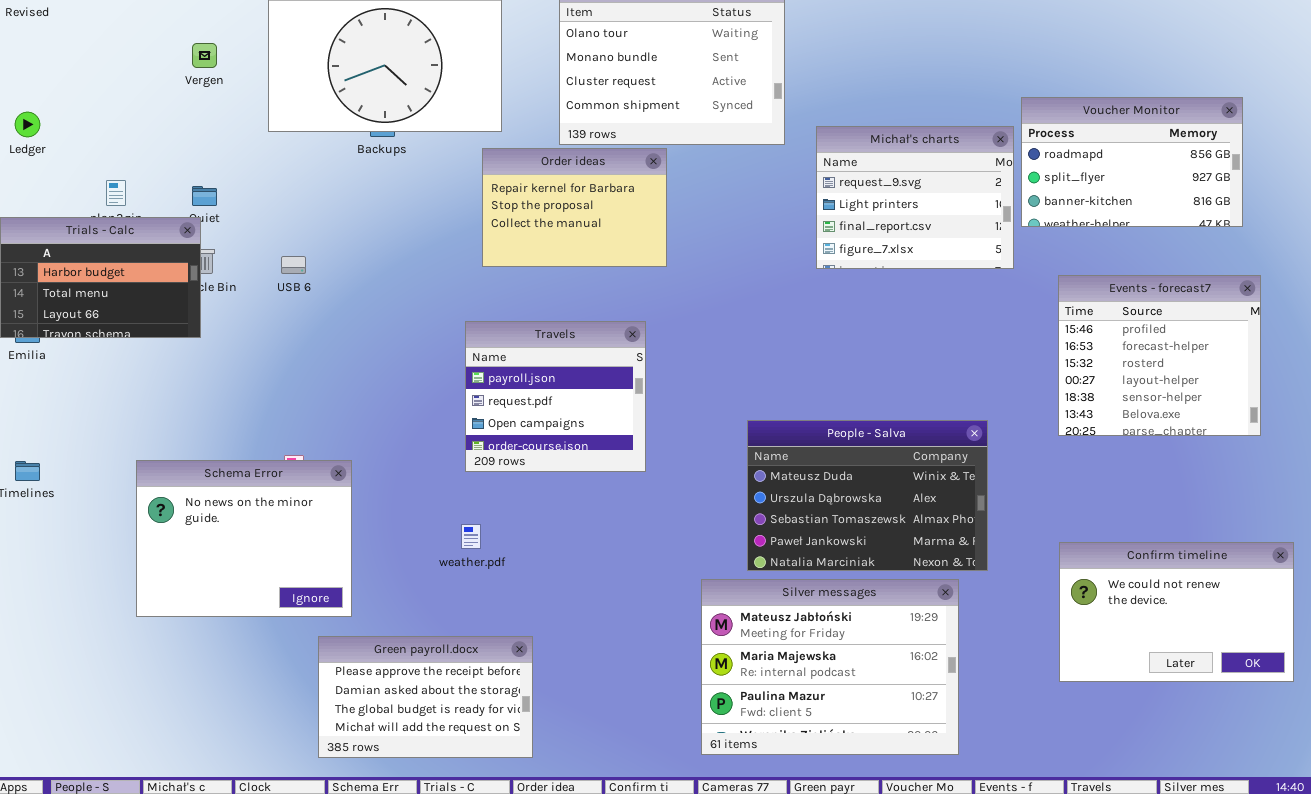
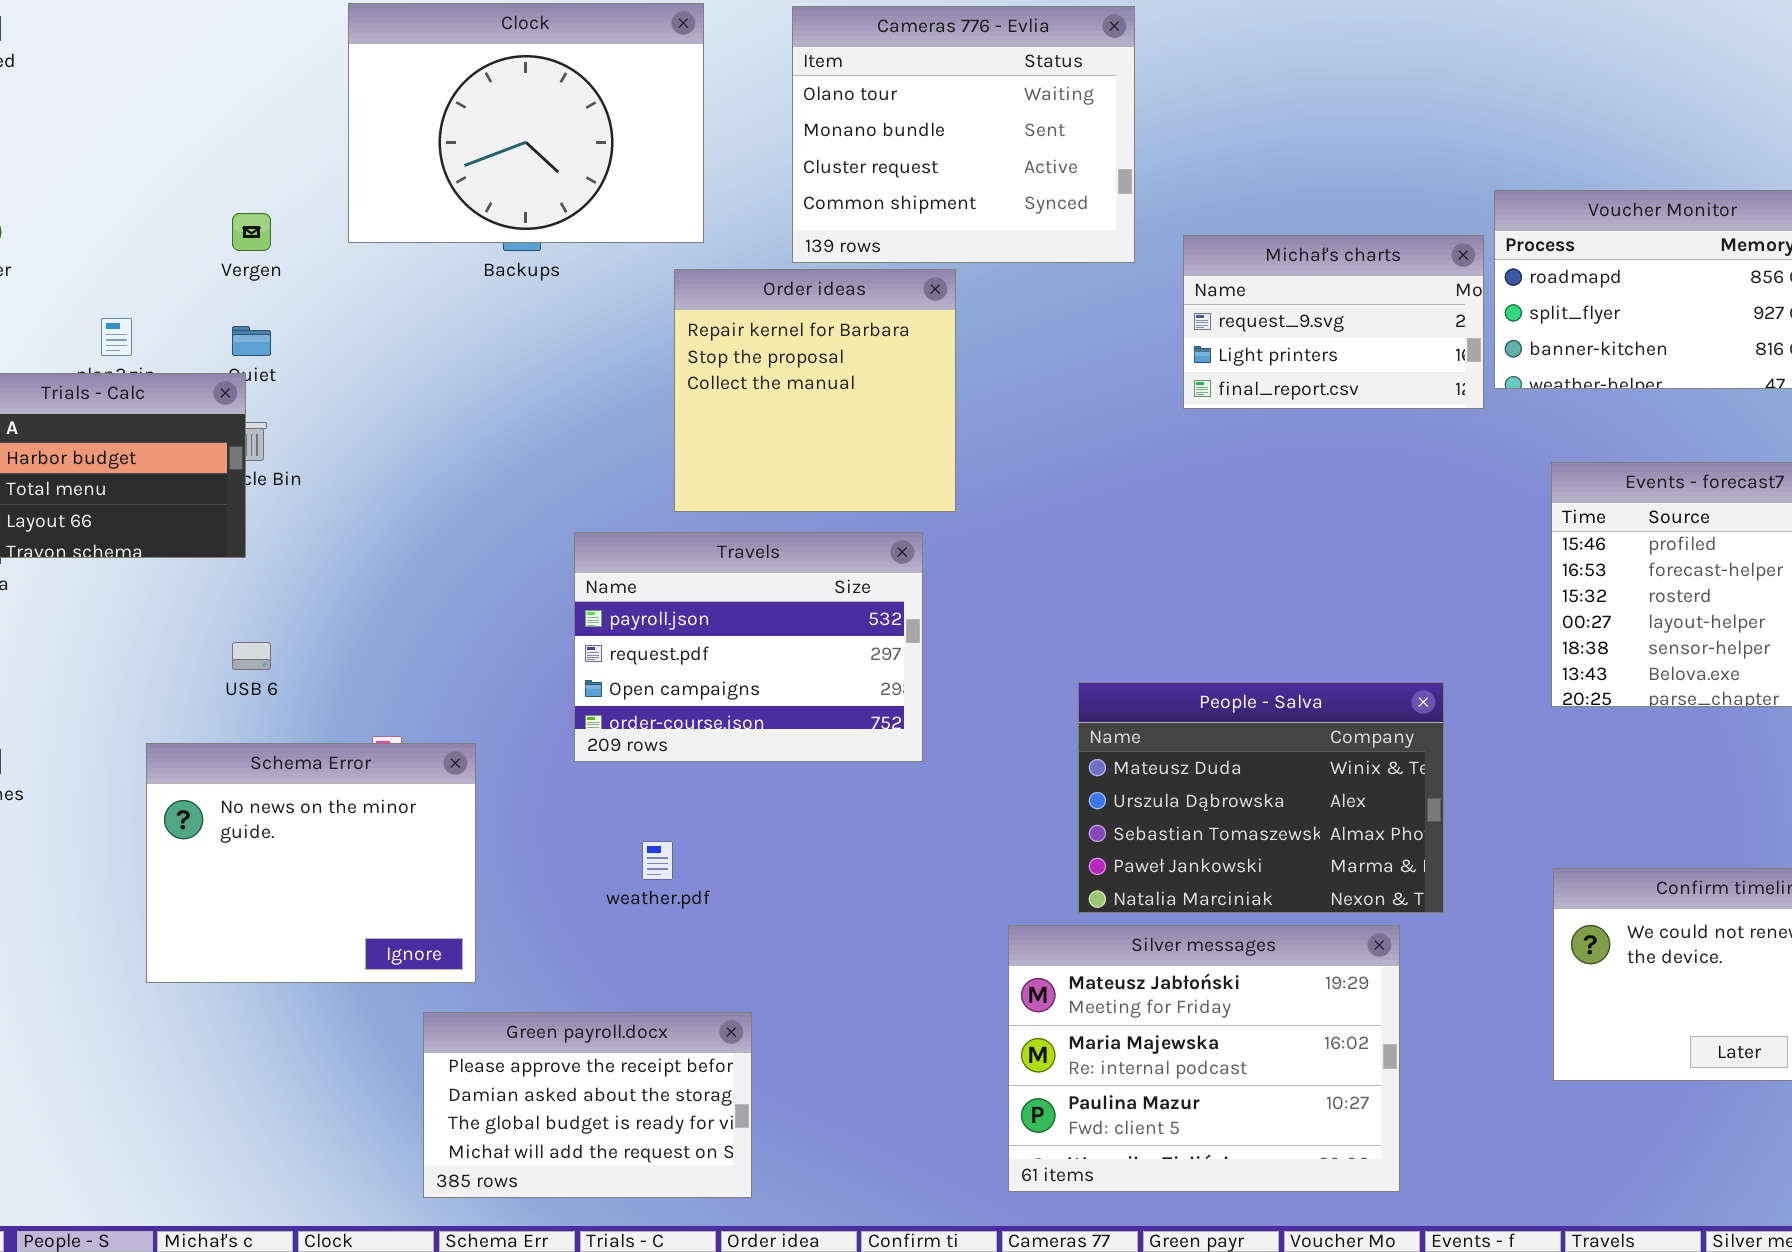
Vergen: [192,43,217,68] -> [232,213,271,251], moved
Michał's charts: [816,126,1014,269] -> [1183,235,1484,409], resized
Order ideas: [482,148,667,267] -> [674,269,956,512], resized
USB 6: [281,256,306,274] -> [232,642,271,670], moved
Travels: [465,321,646,472] -> [574,532,923,762], resized

